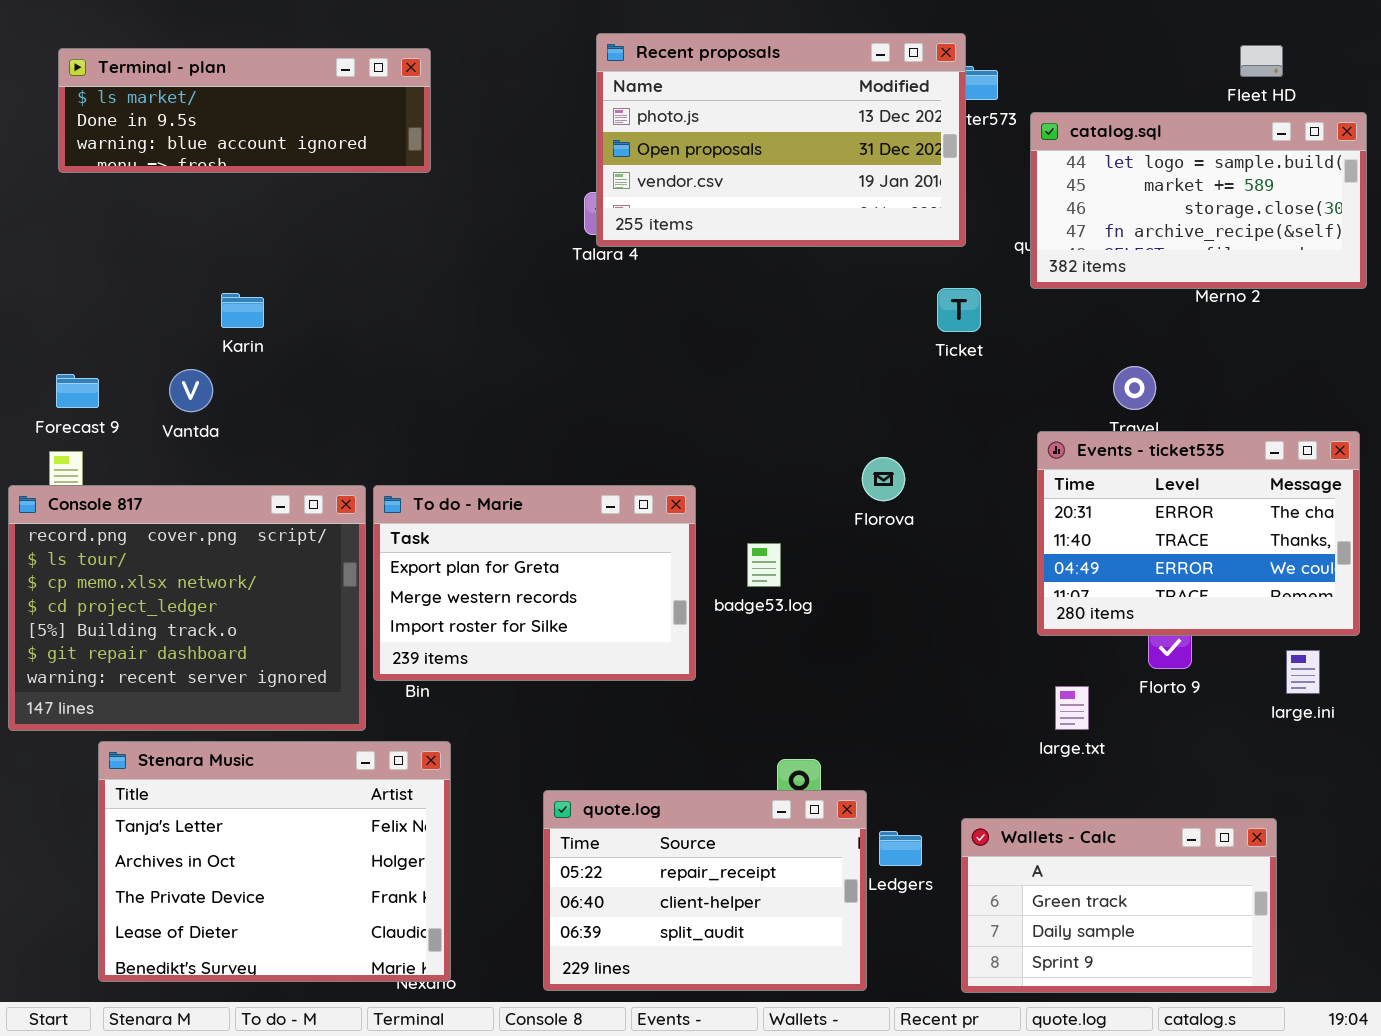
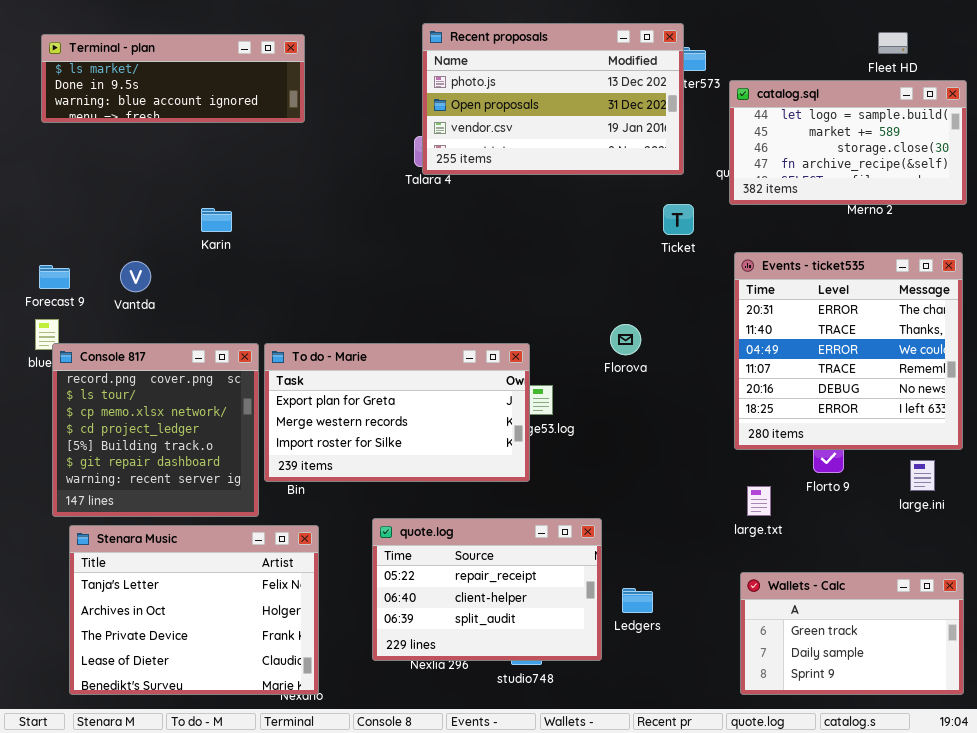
Karin: [221,293,264,328] -> [201,208,232,232], moved
Events - ticket535: [1037,431,1360,636] -> [734,252,963,450], resized
Console 817: [8,485,366,731] -> [52,343,259,517], resized
To do - Marie: [373,485,696,681] -> [264,343,530,482], resized
quote.log: [543,790,867,991] -> [372,518,602,661], moved
Wallets - Calc: [961,818,1277,993] -> [740,572,964,695], moved

